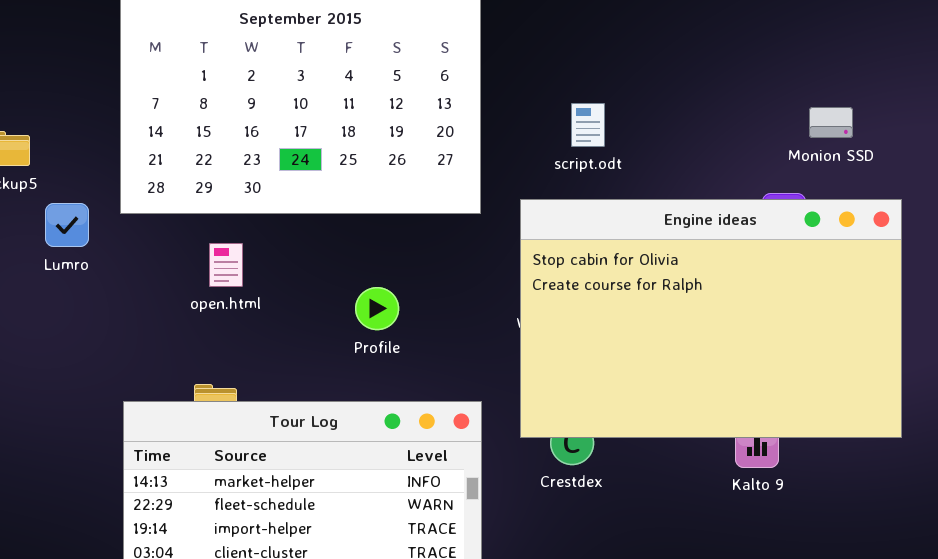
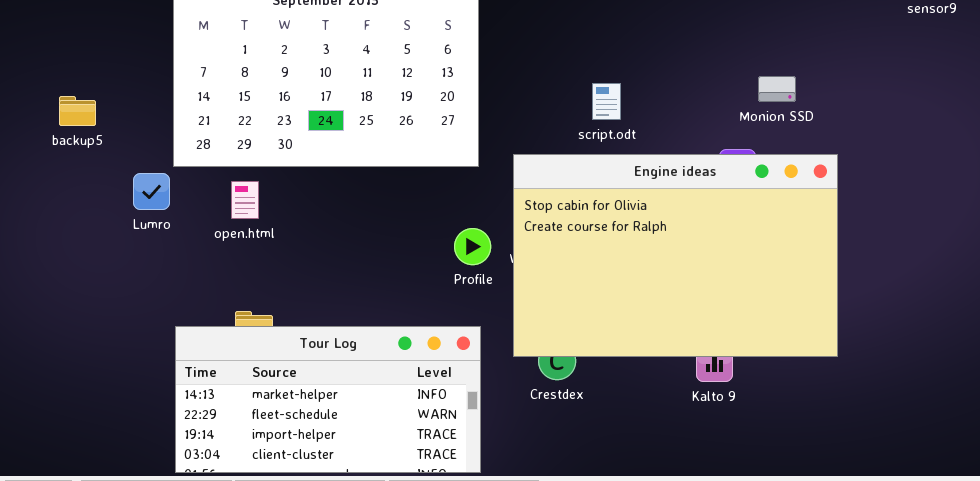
script.odt: [571,103,605,147] -> [592,83,621,120], moved
Lumro: [45,203,89,247] -> [133,173,170,210], moved
open.html: [209,243,243,287] -> [231,181,259,219], moved
Profile: [355,287,399,330] -> [454,228,491,265], moved

